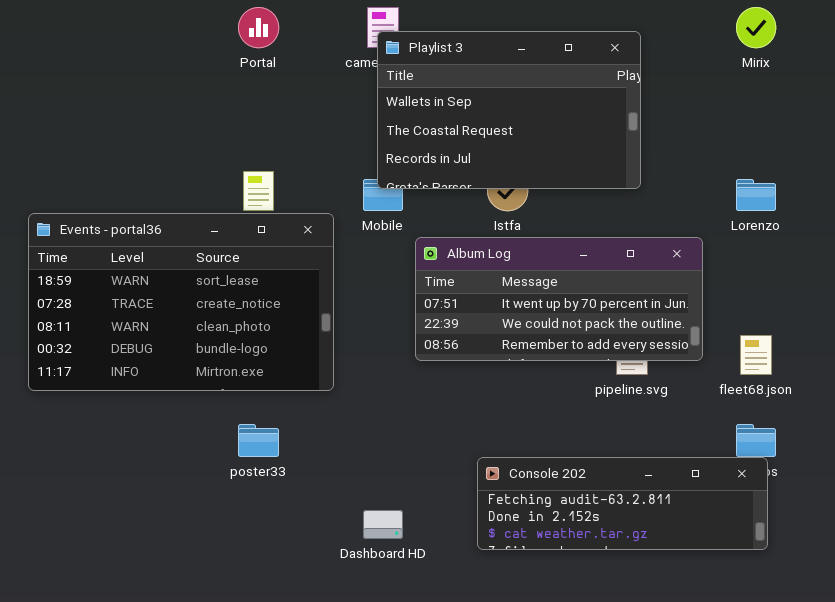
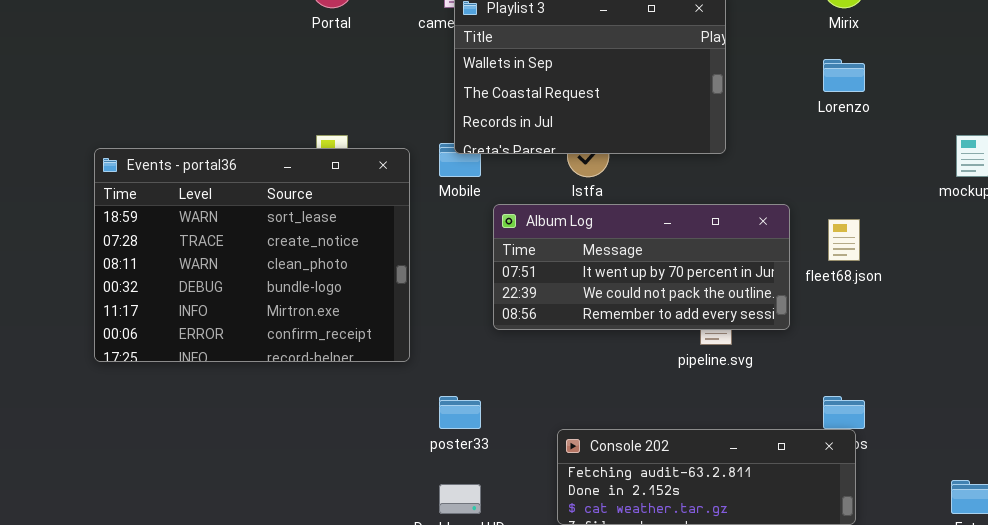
Lorenzo: [736,179,776,211] -> [823,59,865,92], moved
Events - portal36: [28,213,334,391] -> [94,148,410,362], resized
fleet68.json: [740,335,772,375] -> [828,219,860,261], moved
poster33: [238,424,279,457] -> [439,396,481,429], moved

